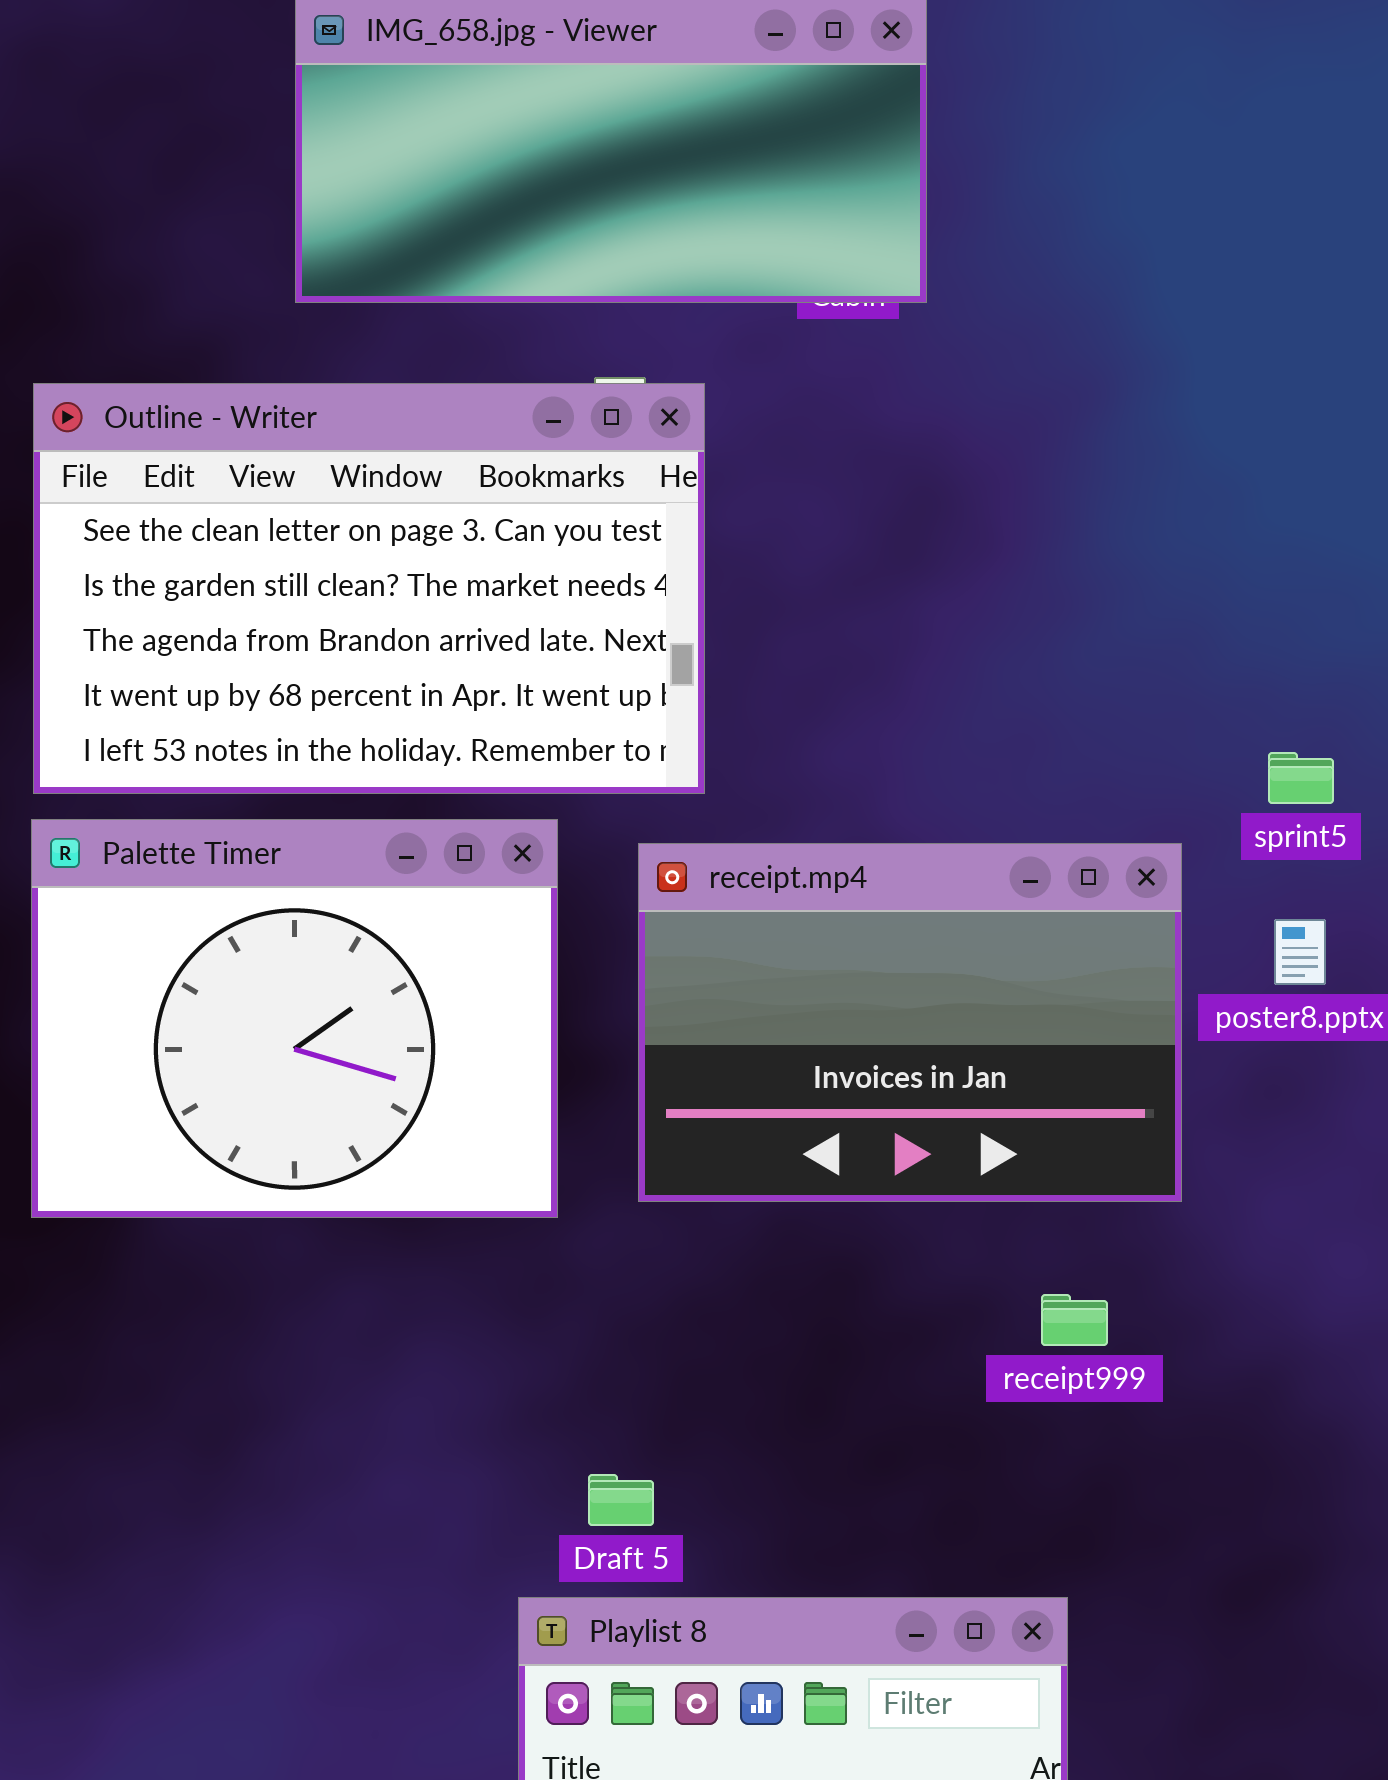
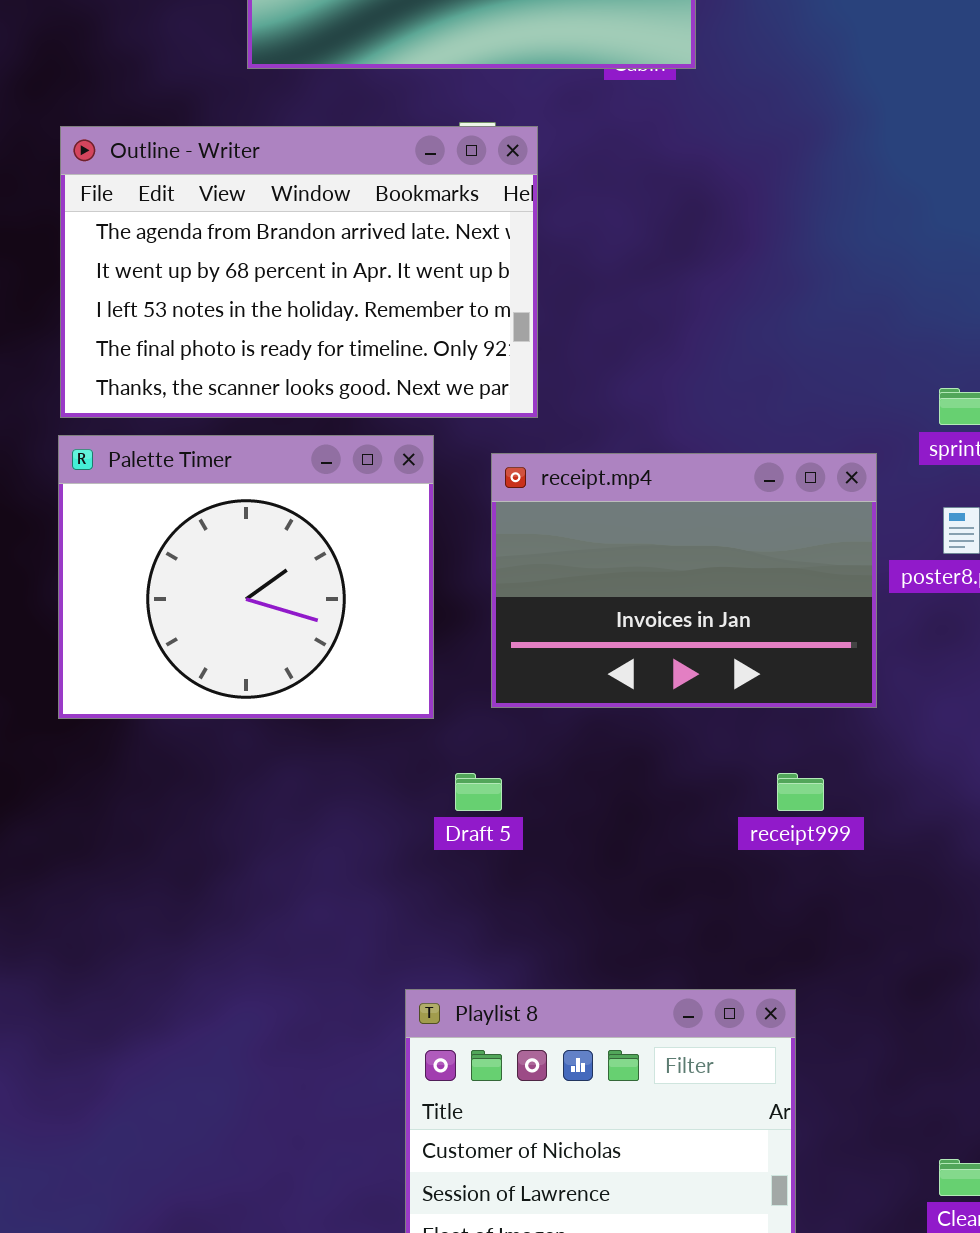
Outline - Writer: [33,383,705,794] -> [60,126,538,418], scrolled down 2 rows
Draft 5: [588,1474,654,1526] -> [455,773,502,811], moved

